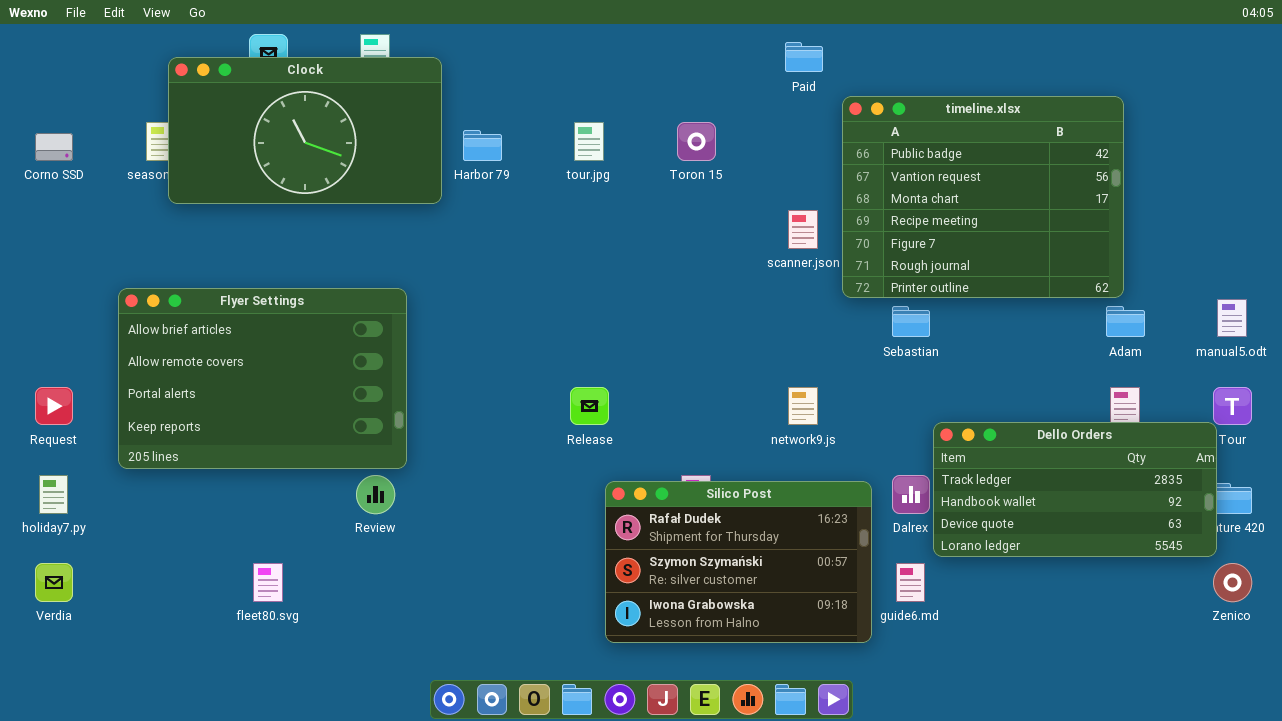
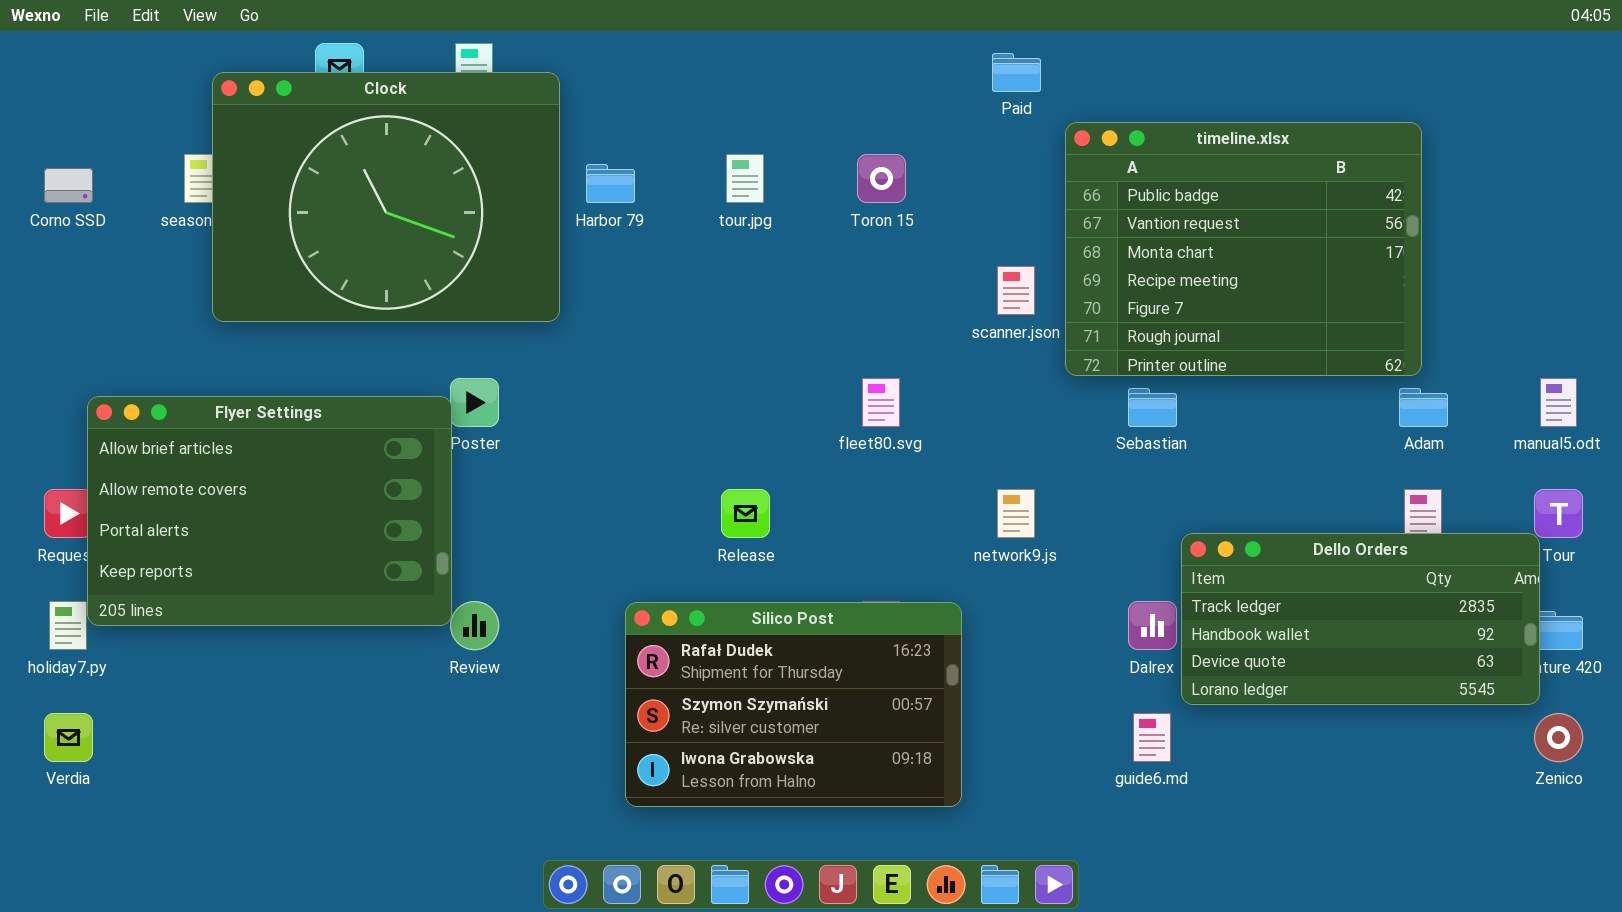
Clock: [168,57,442,204] -> [212,72,560,322], resized
Flyer Settings: [118,288,407,469] -> [87,396,452,626], moved
Silico Post: [605,481,872,643] -> [625,602,962,807], moved
fleet80.svg: [253,563,283,602] -> [862,378,900,427], moved

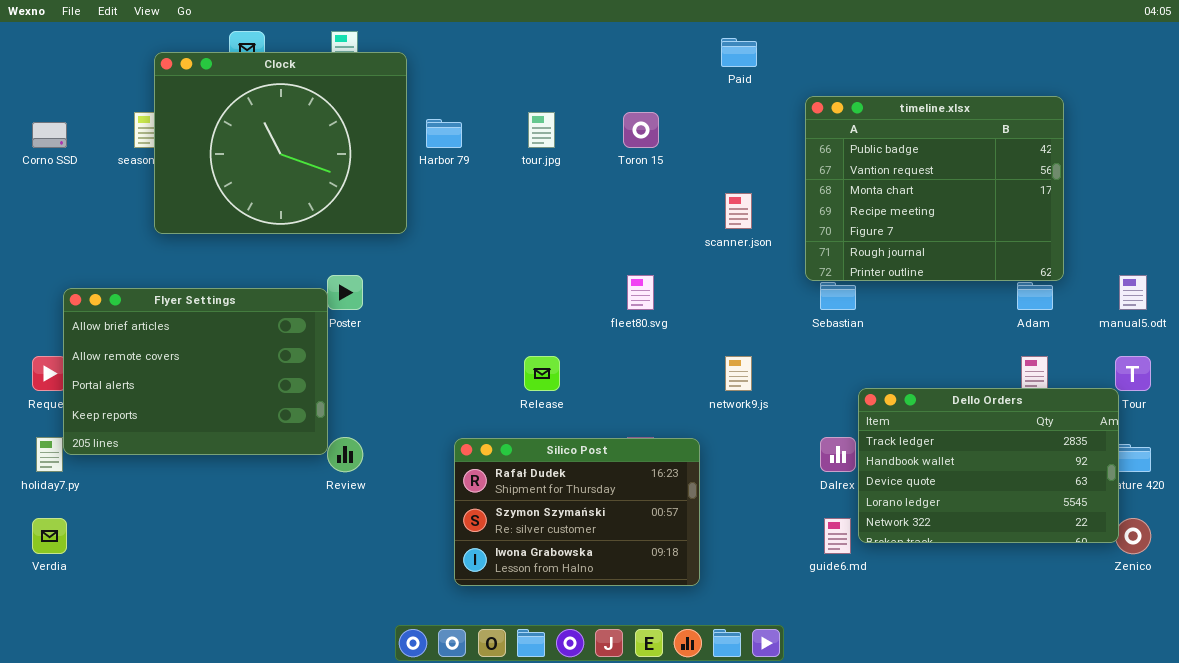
timeline.xlsx: [1065,122,1422,376] -> [805,96,1064,281], moved
Dello Orders: [1181,533,1540,705] -> [858,388,1119,543], resized

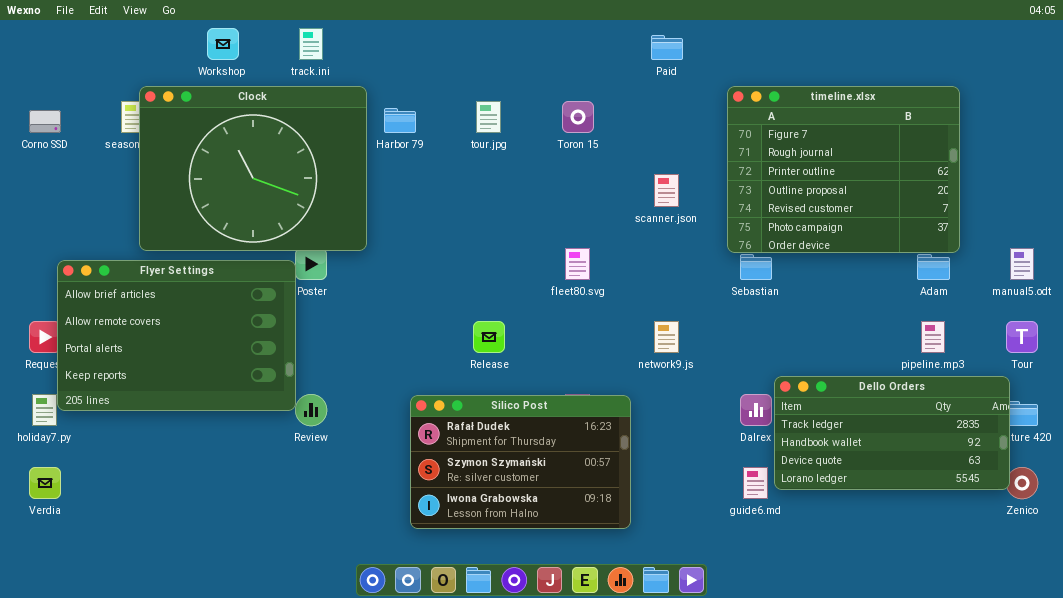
Clock: [154,52,407,234] -> [139,86,367,251], moved
timeline.xlsx: [805,96,1064,281] -> [727,86,960,253], scrolled down 4 rows
Dello Orders: [858,388,1119,543] -> [774,376,1010,490], resized

